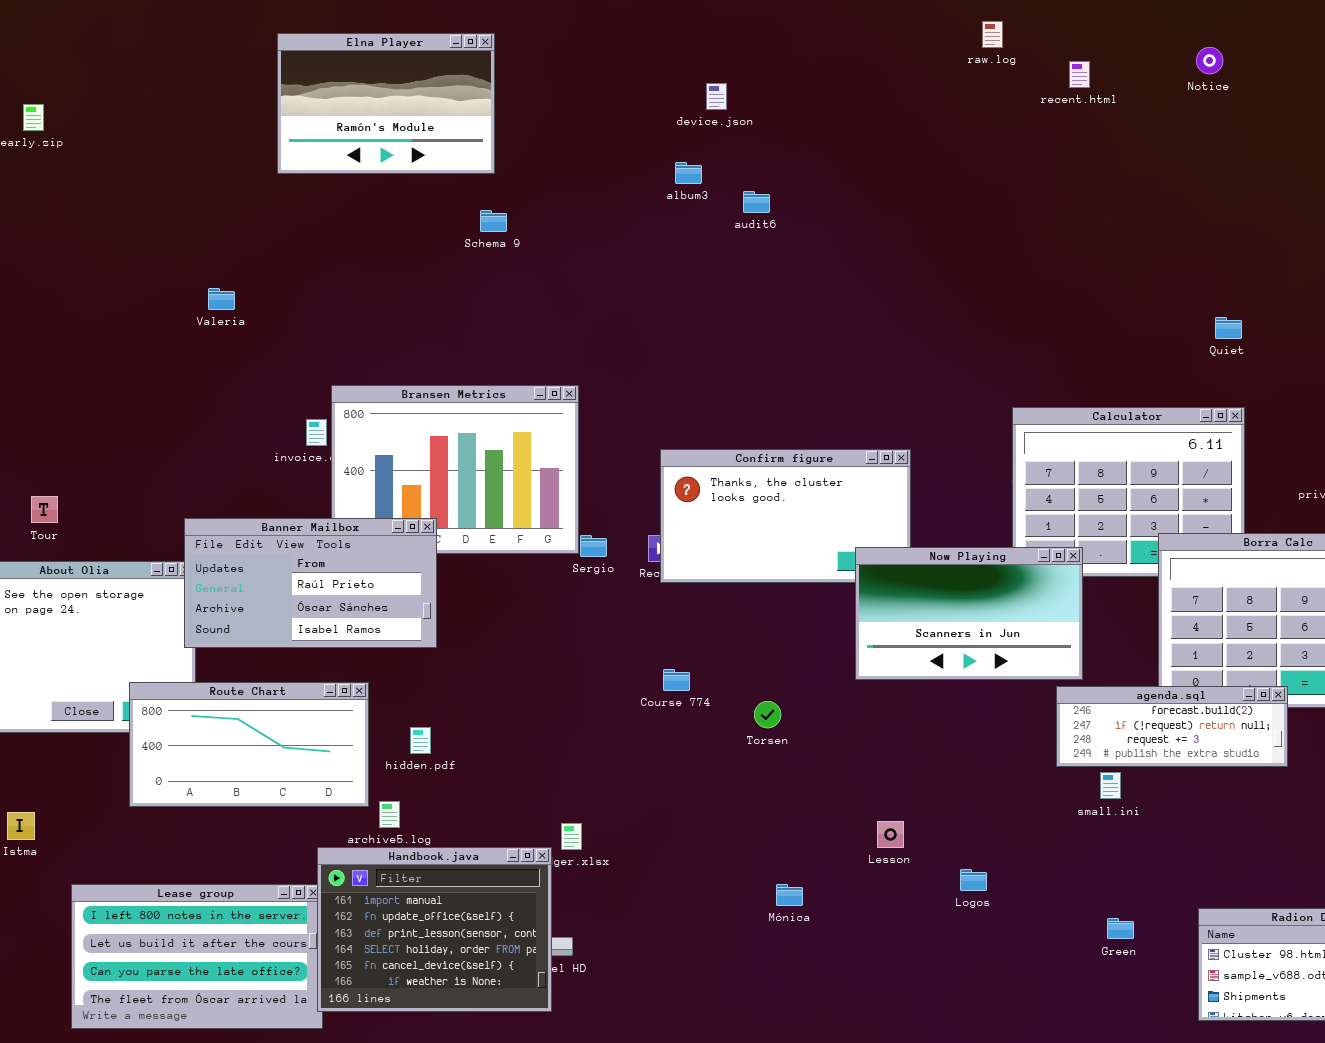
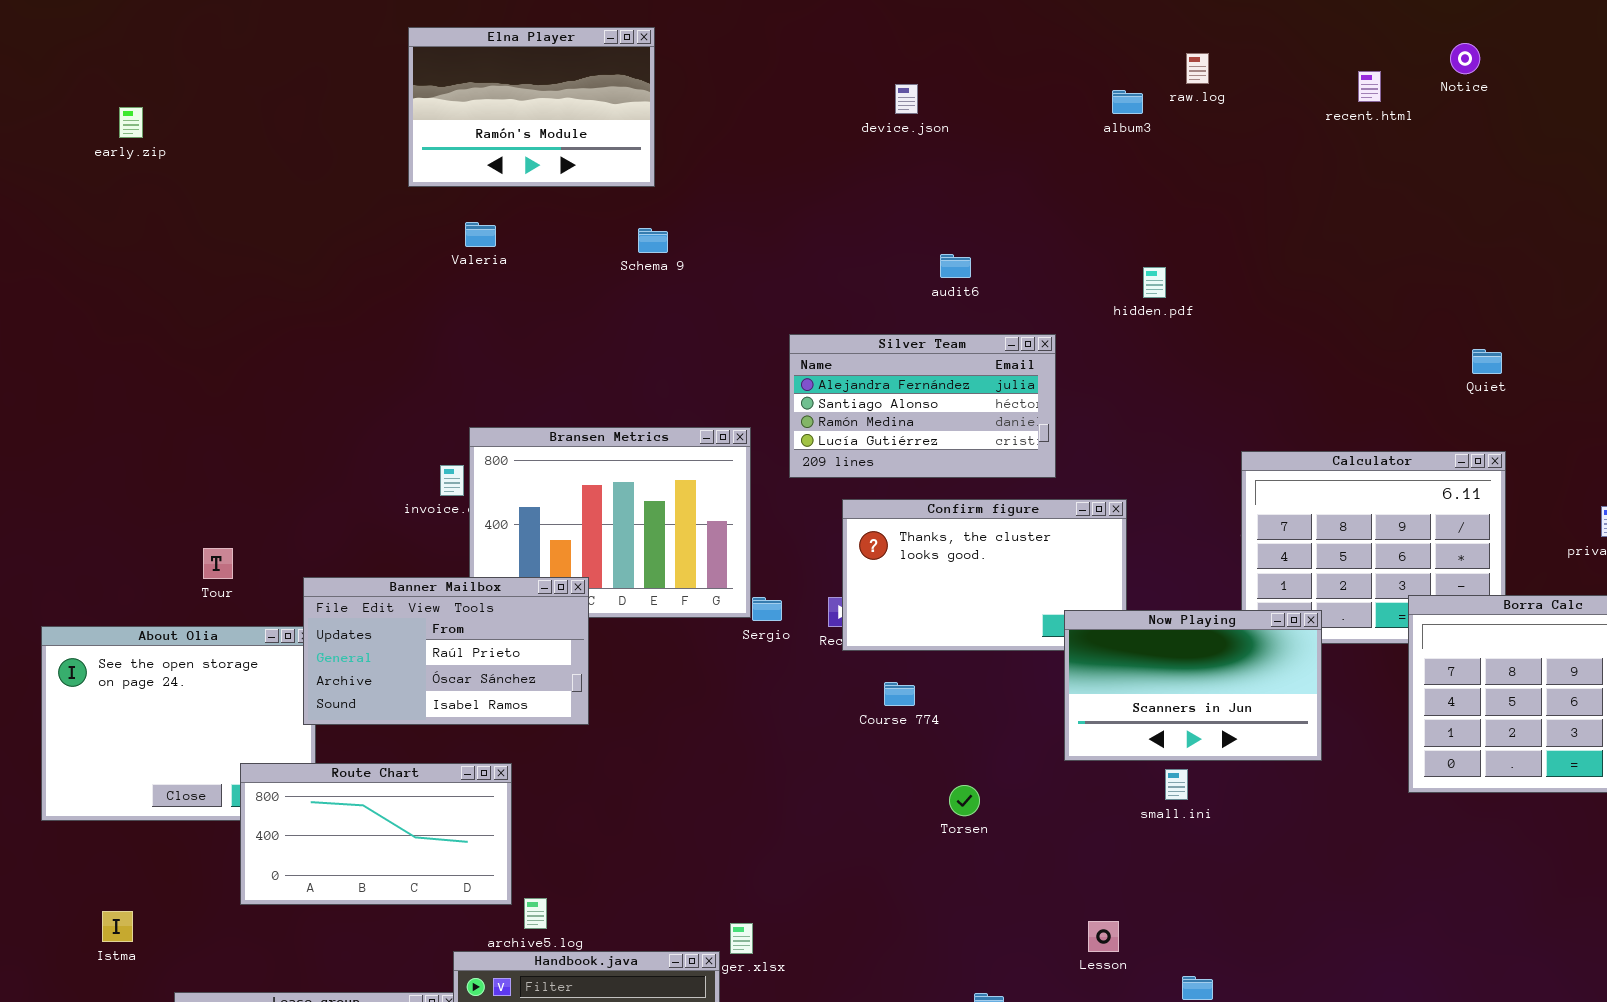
raw.log: [982,21,1003,48] -> [1186,53,1209,84], moved
recent.html: [1069,61,1090,88] -> [1358,71,1381,102], moved
album3: [675,162,702,184] -> [1112,90,1143,114], moved
audit6: [743,191,770,213] -> [940,254,971,278], moved
Valeria: [208,288,235,310] -> [465,222,496,247], moved
Silver Team: none -> [789,334,1056,478], opened
Tour: [31,496,58,523] -> [203,548,233,579], moved
Course 774: [663,669,690,691] -> [884,682,915,706], moved
agenda.sql: [1056,686,1288,767] -> none, closed
hidden.pdf: [410,727,431,754] -> [1143,267,1166,298], moved
small.ini: [1100,772,1121,799] -> [1165,769,1188,800], moved

